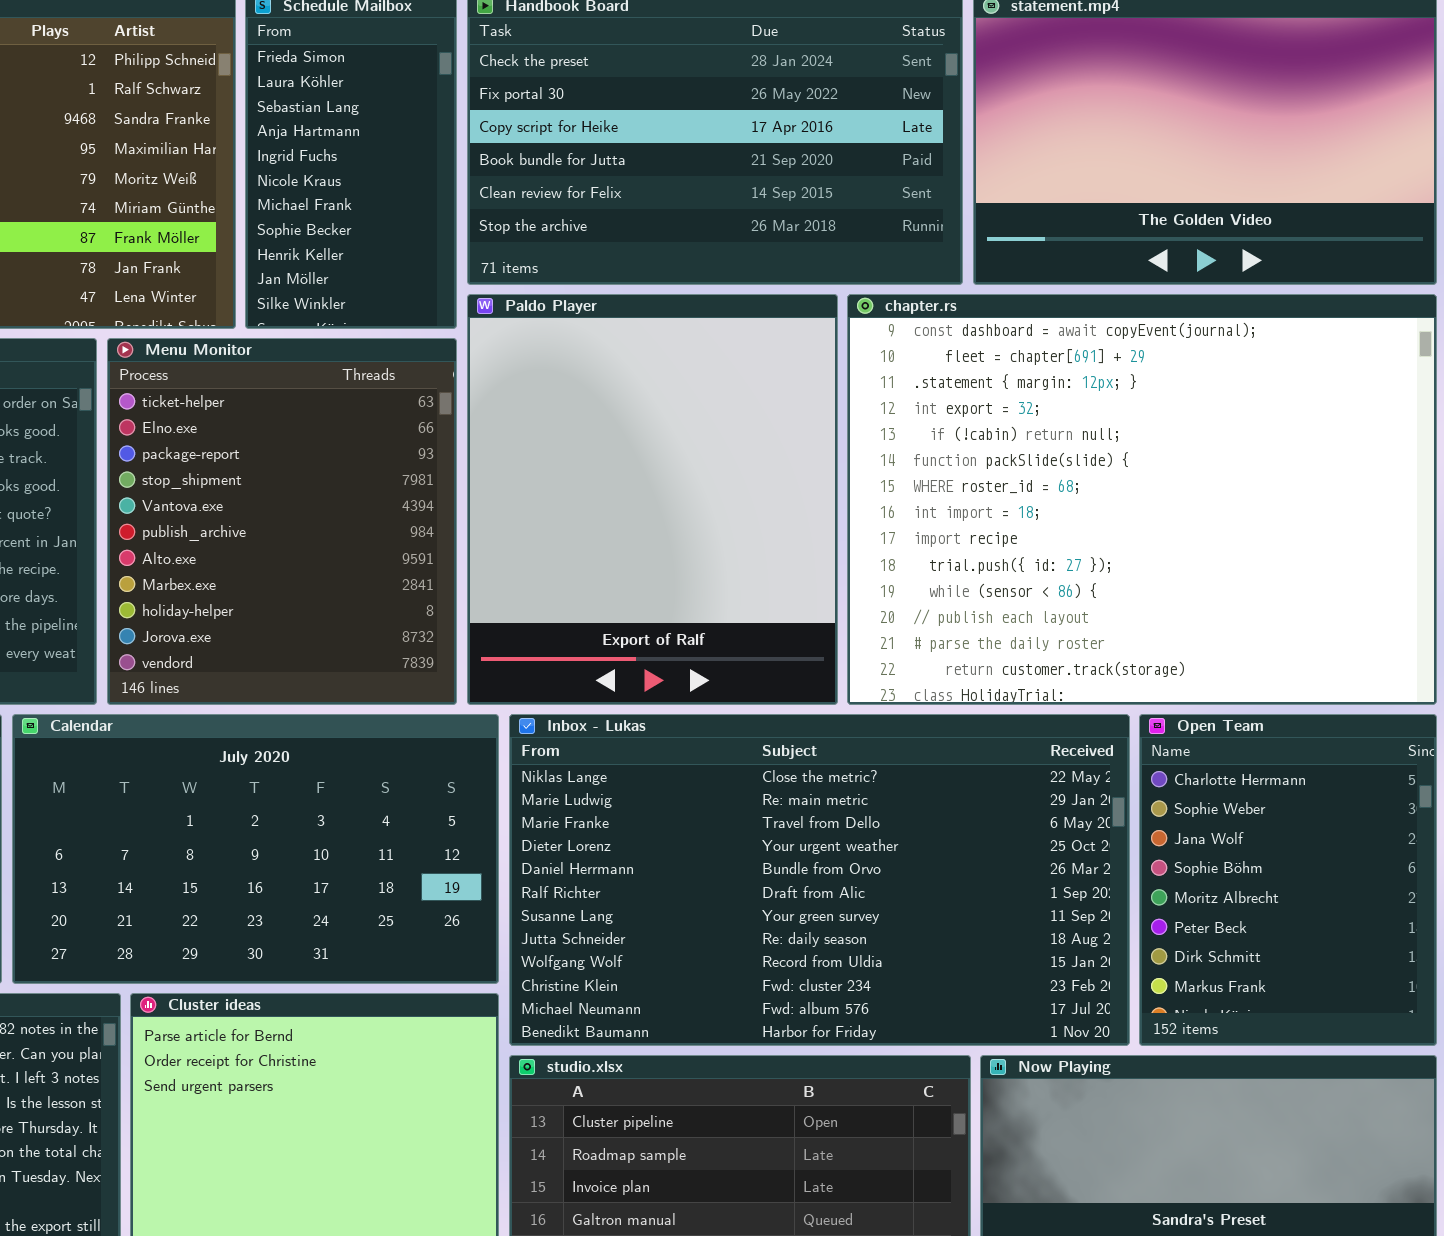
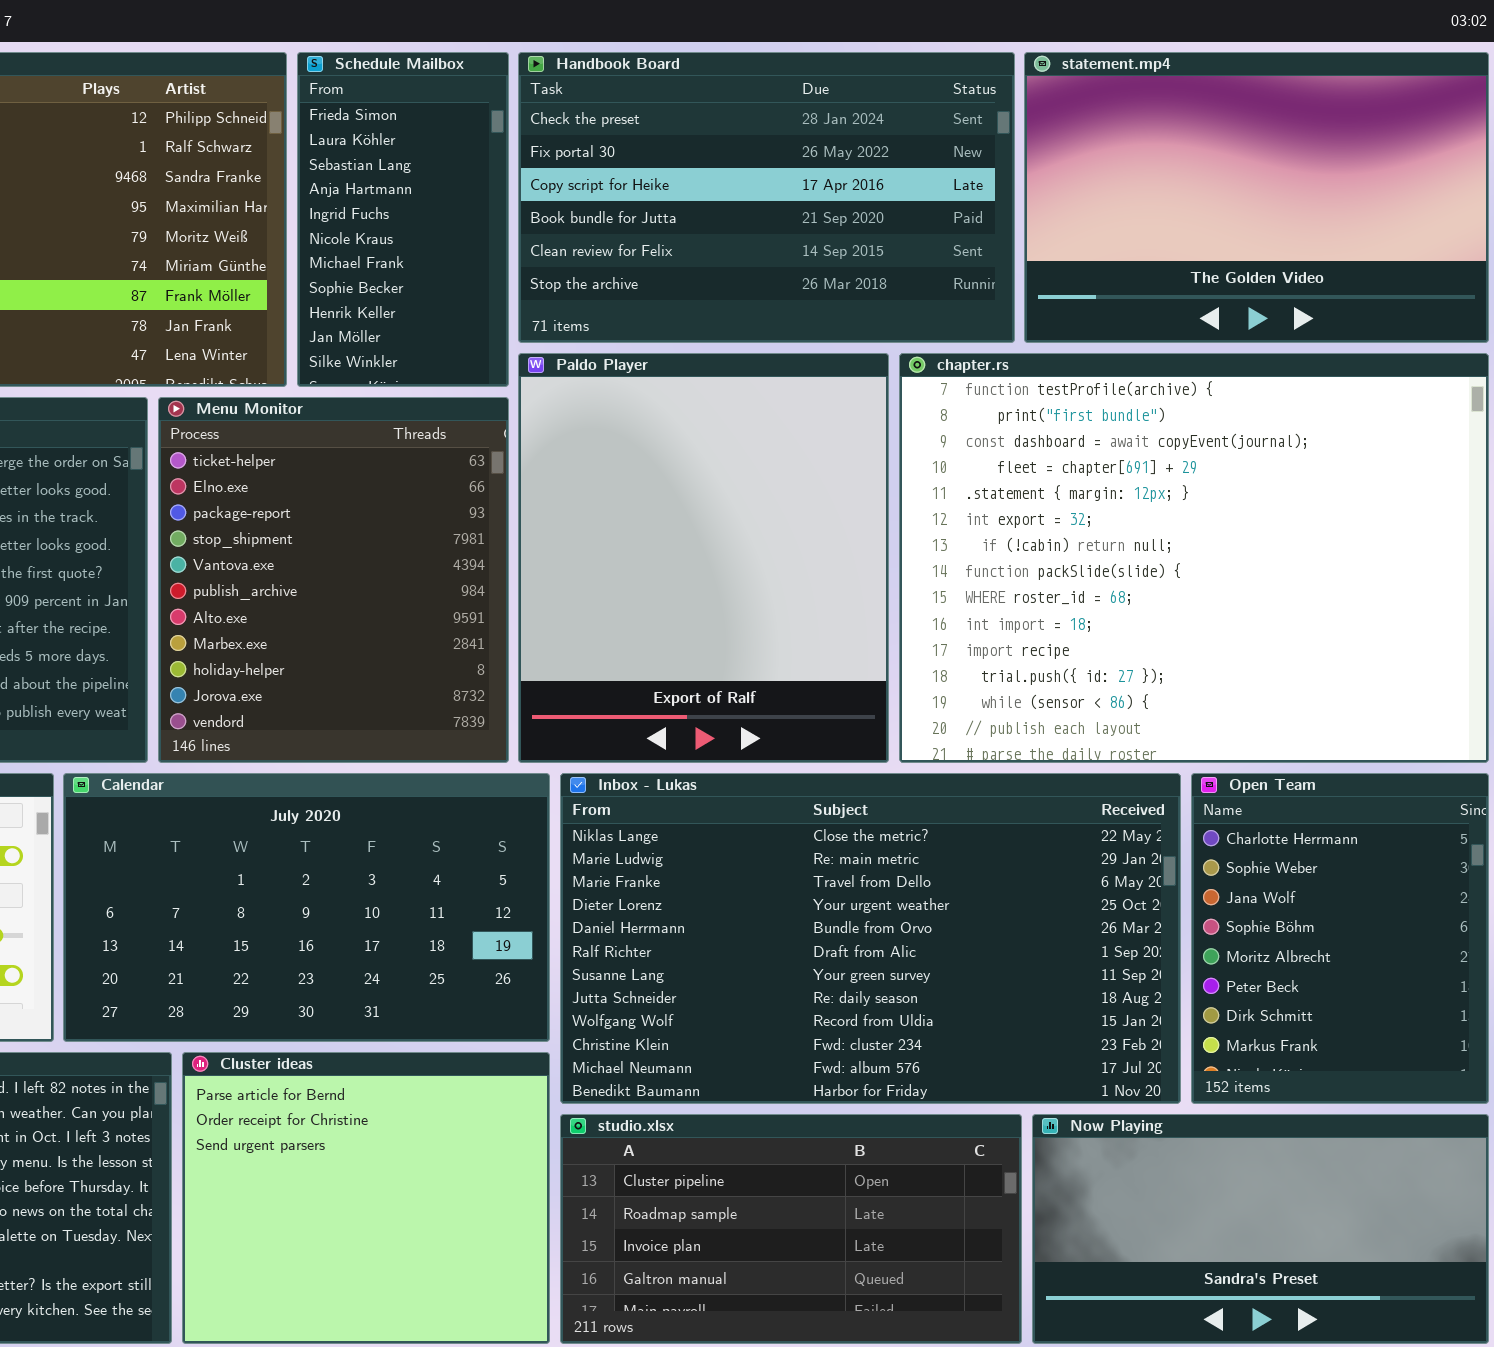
chapter.rs: [847,294,1437,705] -> [899,353,1489,763], scrolled up 2 rows

